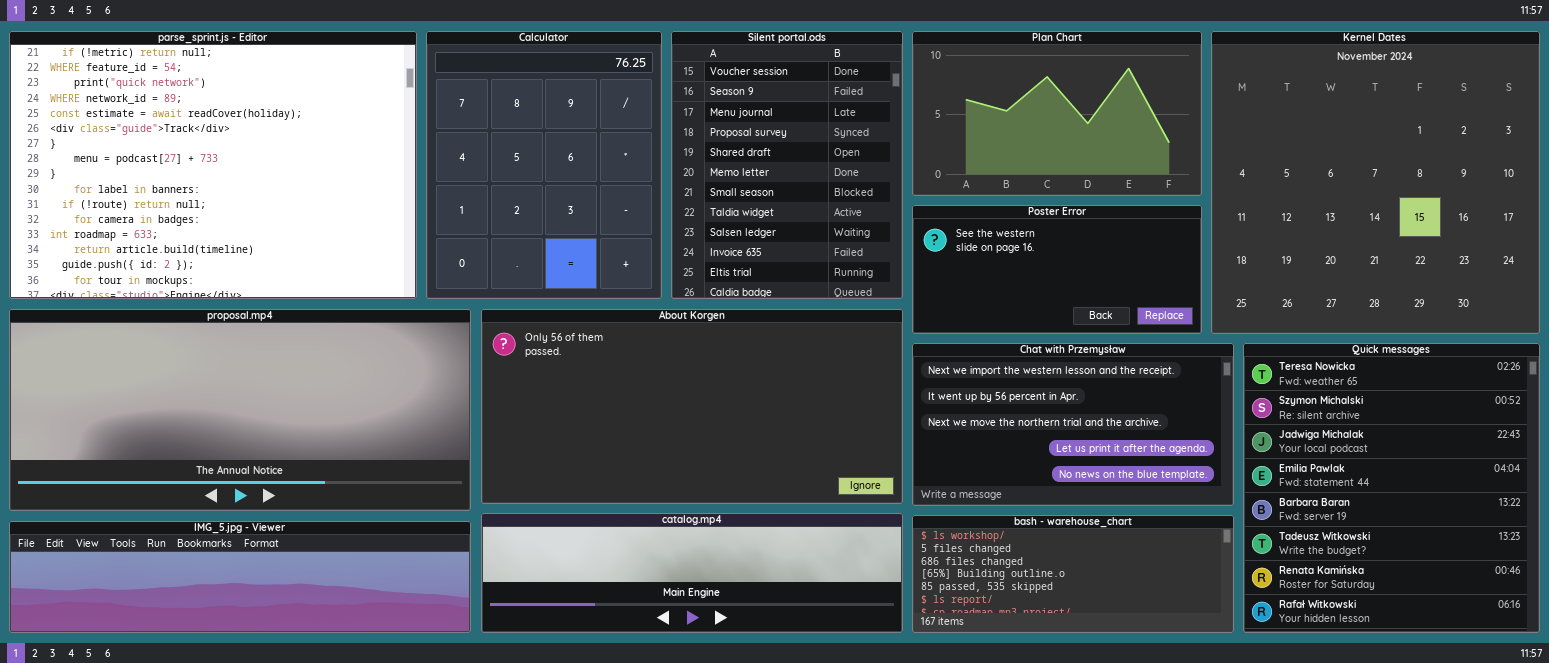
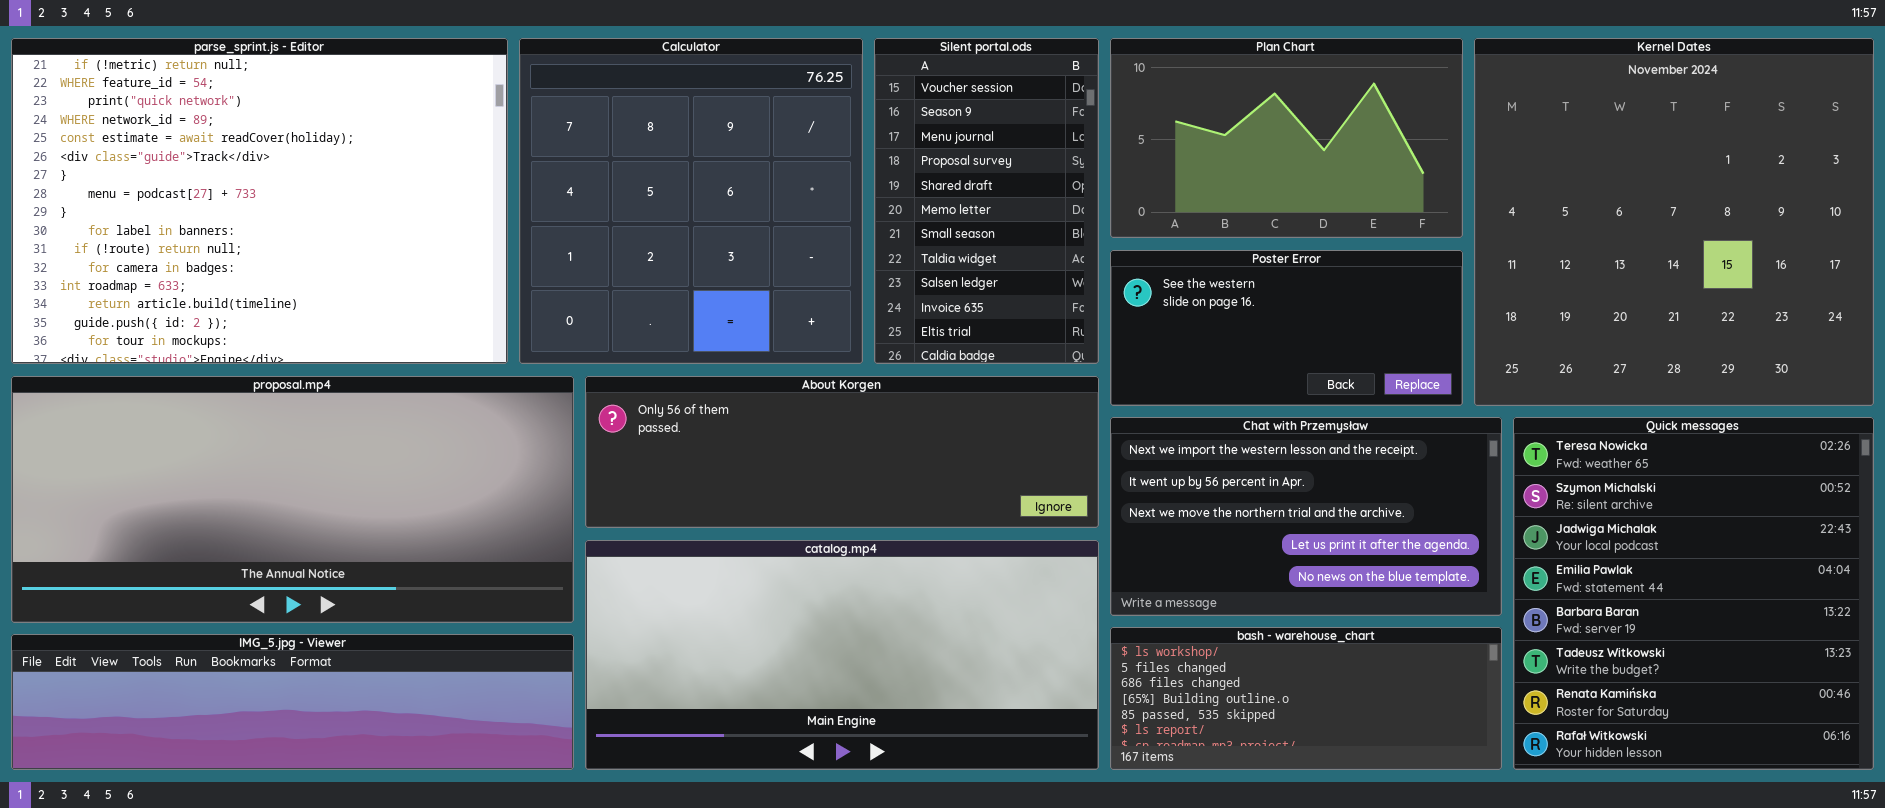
Calculator: [426,31,662,299] -> [519,38,863,364], resized
Silent portal.ods: [671,31,903,299] -> [874,38,1099,364], resized
About Korgen: [481,309,903,504] -> [585,376,1099,528], resized
catalog.mp4: [481,513,903,633] -> [585,540,1099,770], resized

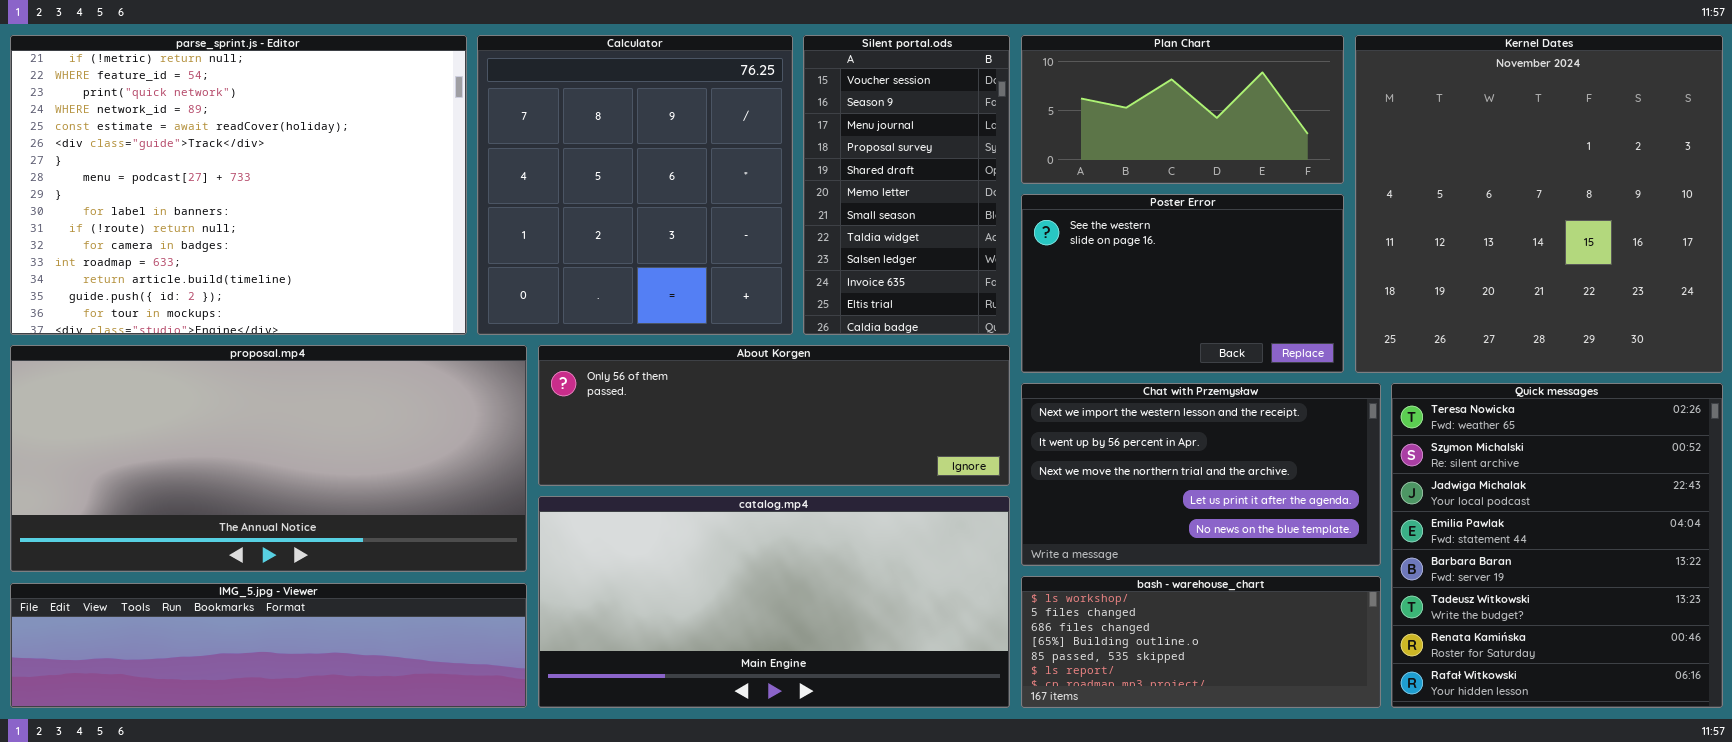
Plan Chart: [1110,38,1463,238] -> [1021,35,1344,184], resized
Poster Error: [1110,250,1463,406] -> [1021,194,1344,373], resized

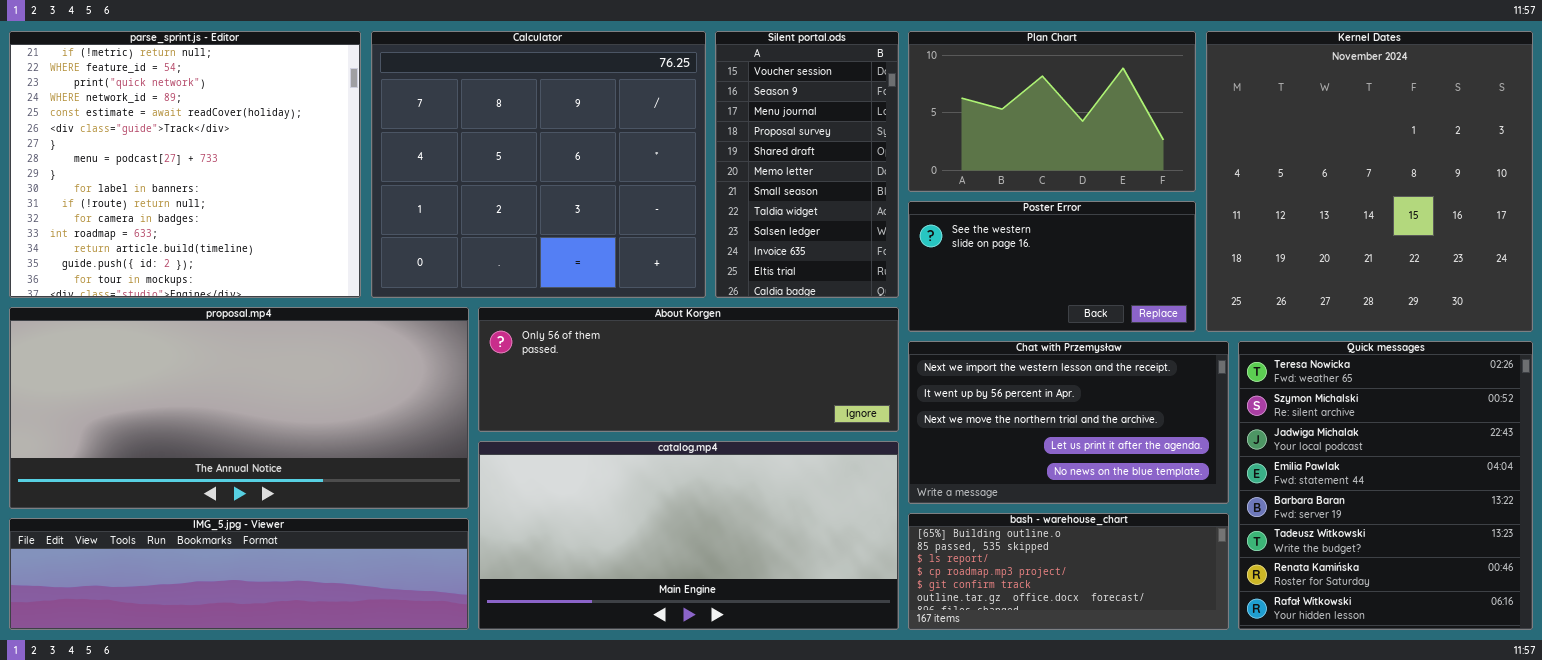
parse_sprint.js - Editor: [10,35,467,335] -> [9,31,361,298], resized
Calculator: [477,35,793,335] -> [371,31,706,298], resized
Plan Chart: [1021,35,1344,184] -> [908,31,1196,192], resized
Poster Error: [1021,194,1344,373] -> [908,201,1196,332], resized
bash - warehouse_chart: [1021,576,1381,708] -> [908,513,1229,630], scrolled down 3 rows

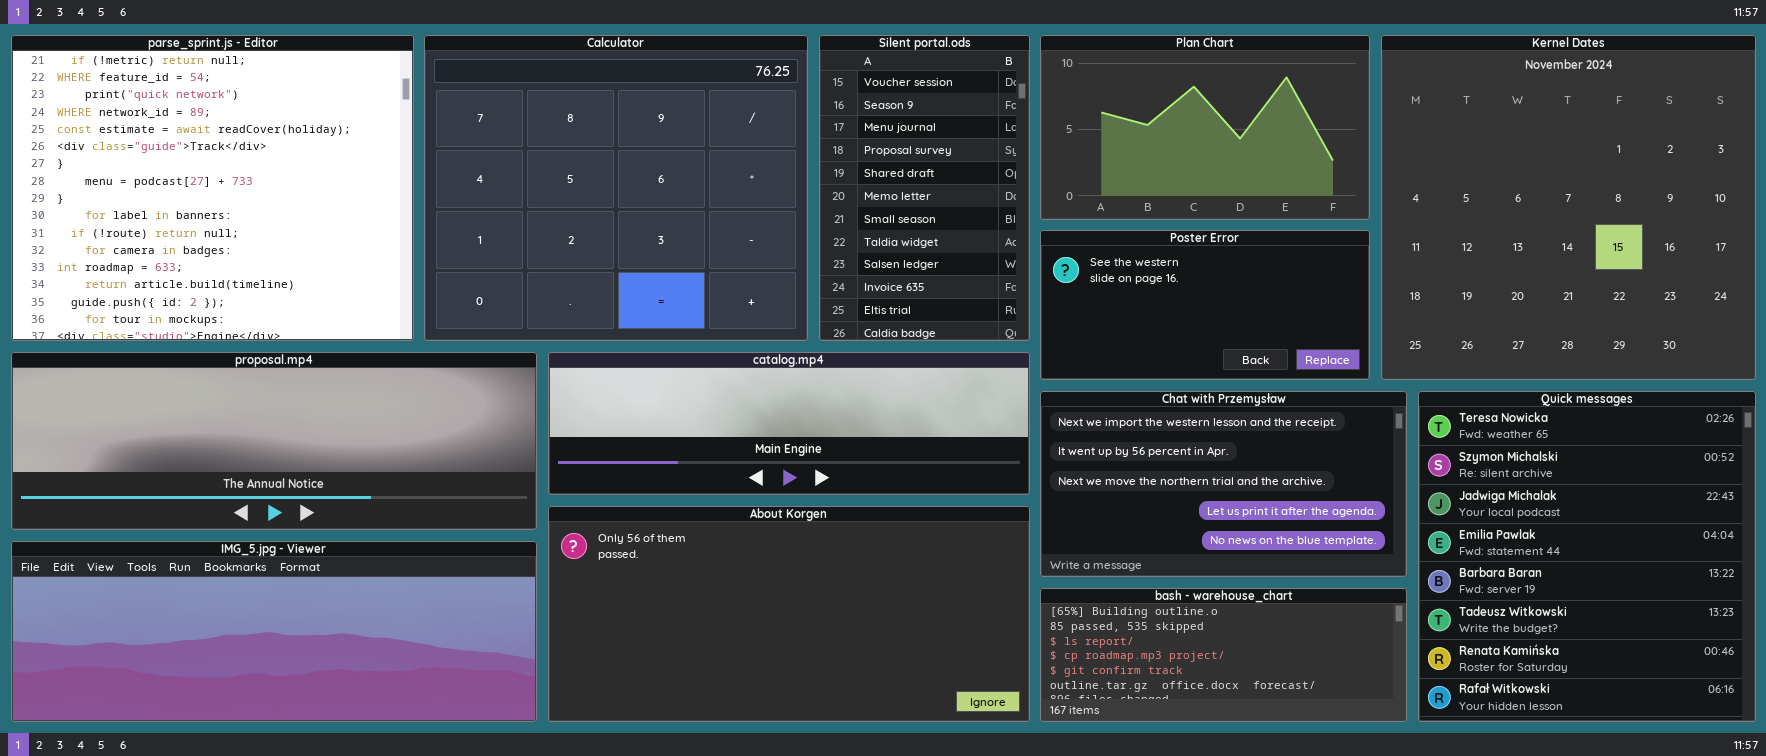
proposal.mp4: [9,307,469,509] -> [11,352,537,530], resized
About Korgen: [478,307,899,432] -> [548,506,1030,722], moved, resized
catalog.mp4: [478,441,899,630] -> [548,352,1030,495], moved, resized
IMG_5.jpg - Viewer: [9,518,469,630] -> [11,541,537,722], resized

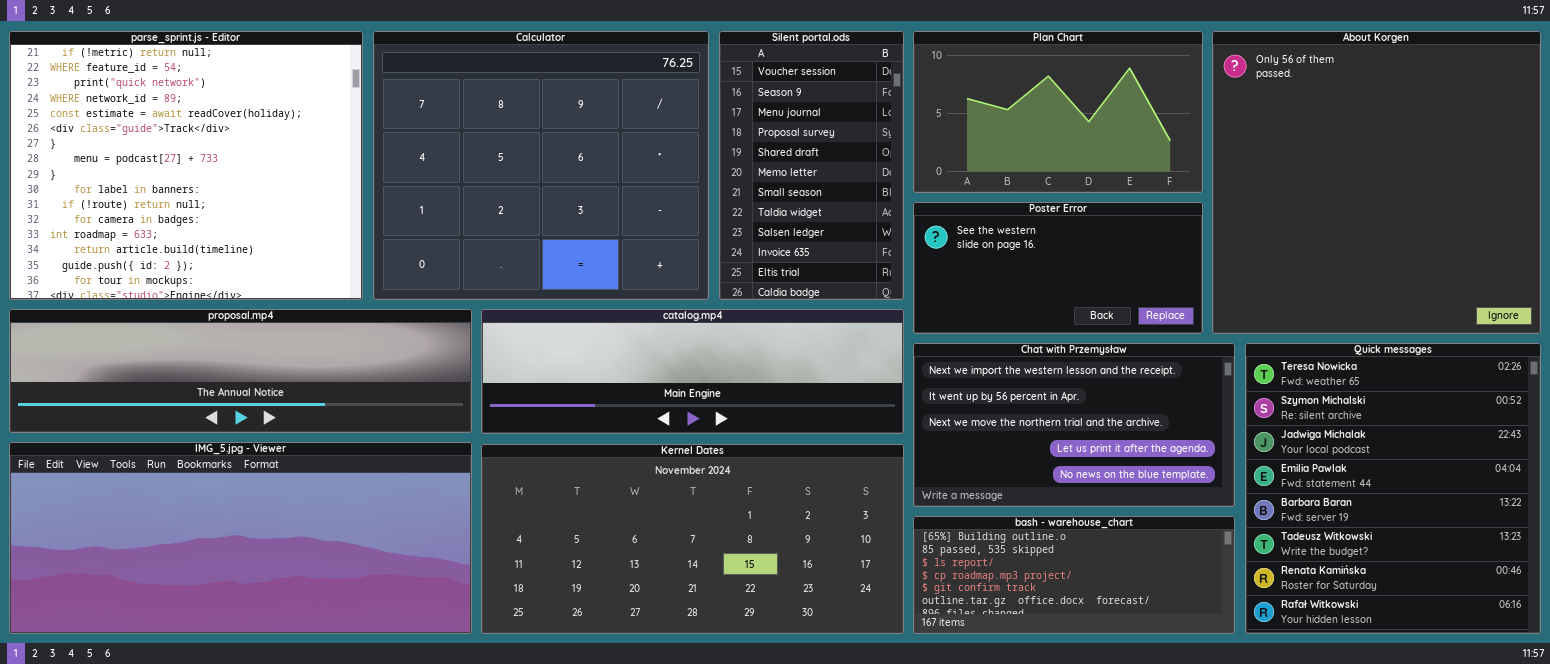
Kernel Dates: [1381,35,1756,380] -> [481,444,904,634], moved, resized
proposal.mp4: [11,352,537,530] -> [9,309,472,433], resized
About Korgen: [548,506,1030,722] -> [1212,31,1541,334], moved, resized
IMG_5.jpg - Viewer: [11,541,537,722] -> [9,442,472,634], resized

